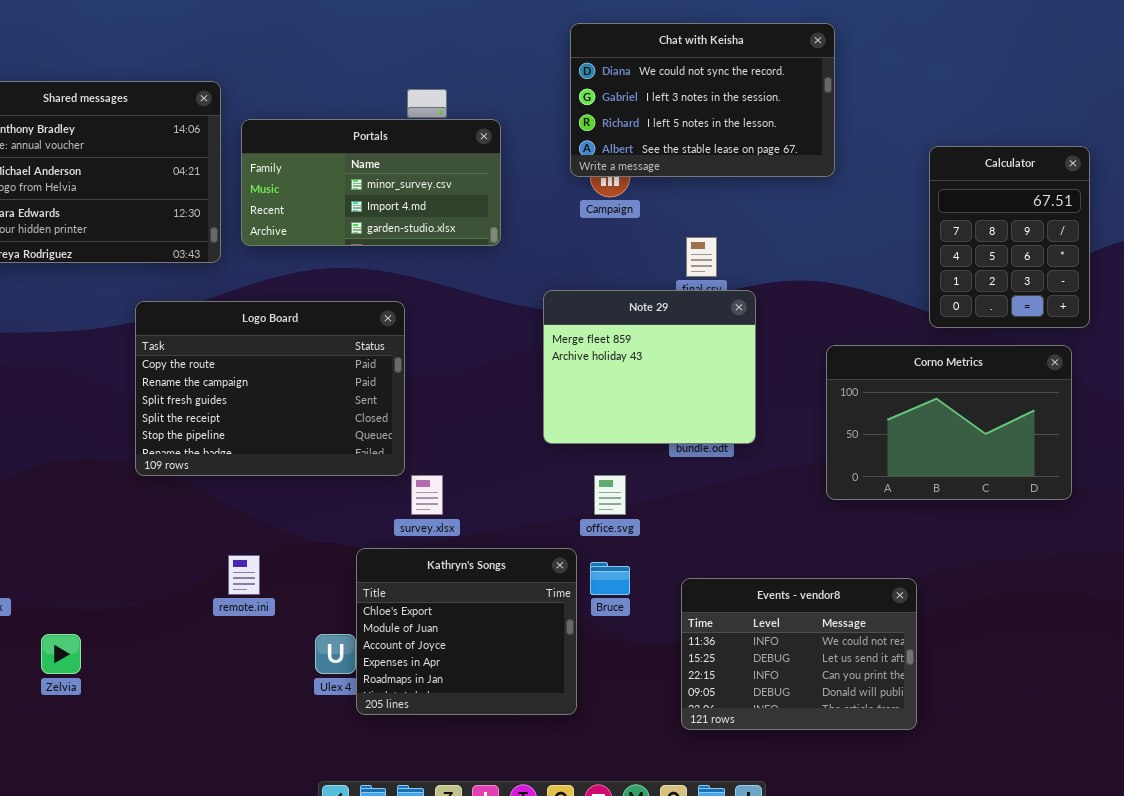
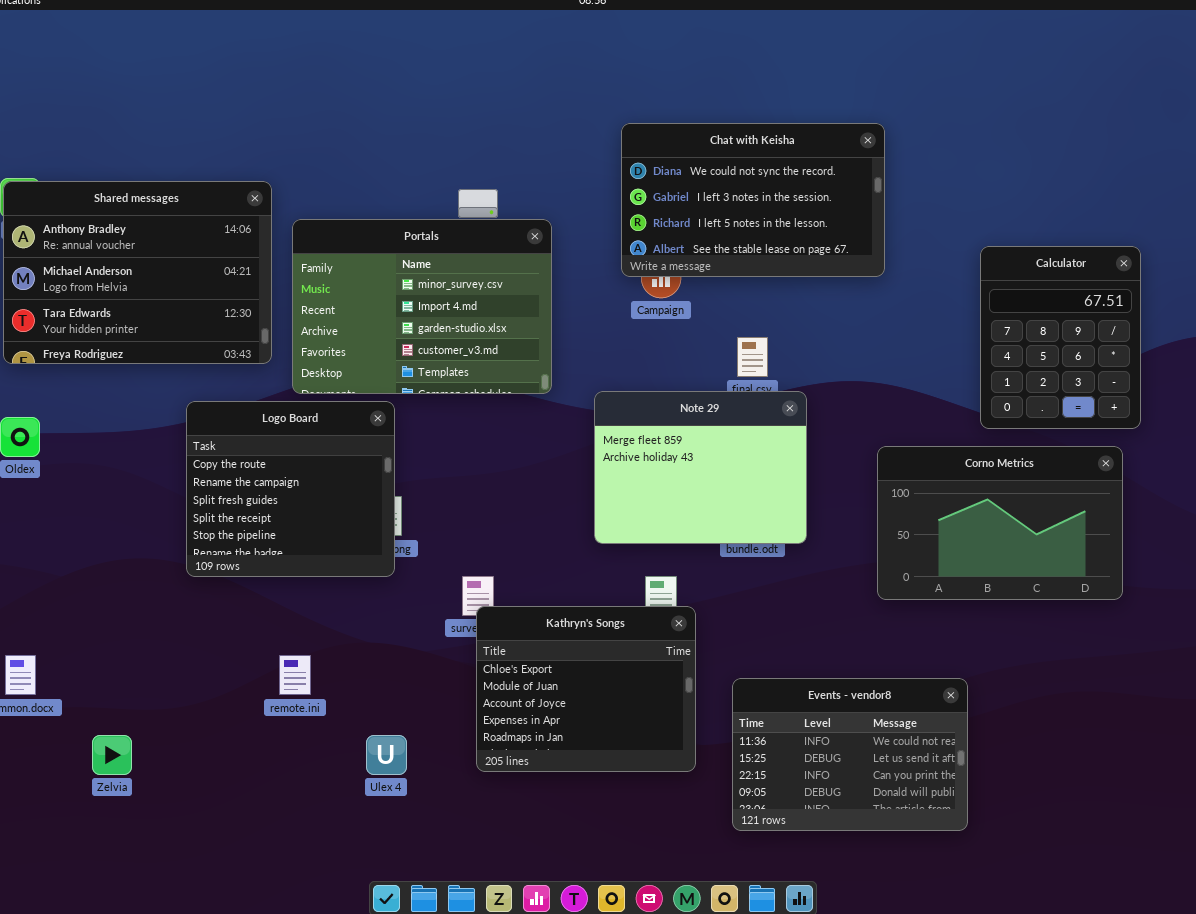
Portals: [241,119,501,246] -> [292,219,552,394], resized
Logo Board: [135,301,405,476] -> [186,401,395,577], resized
Kathryn's Songs: [356,548,577,715] -> [476,606,696,772], moved

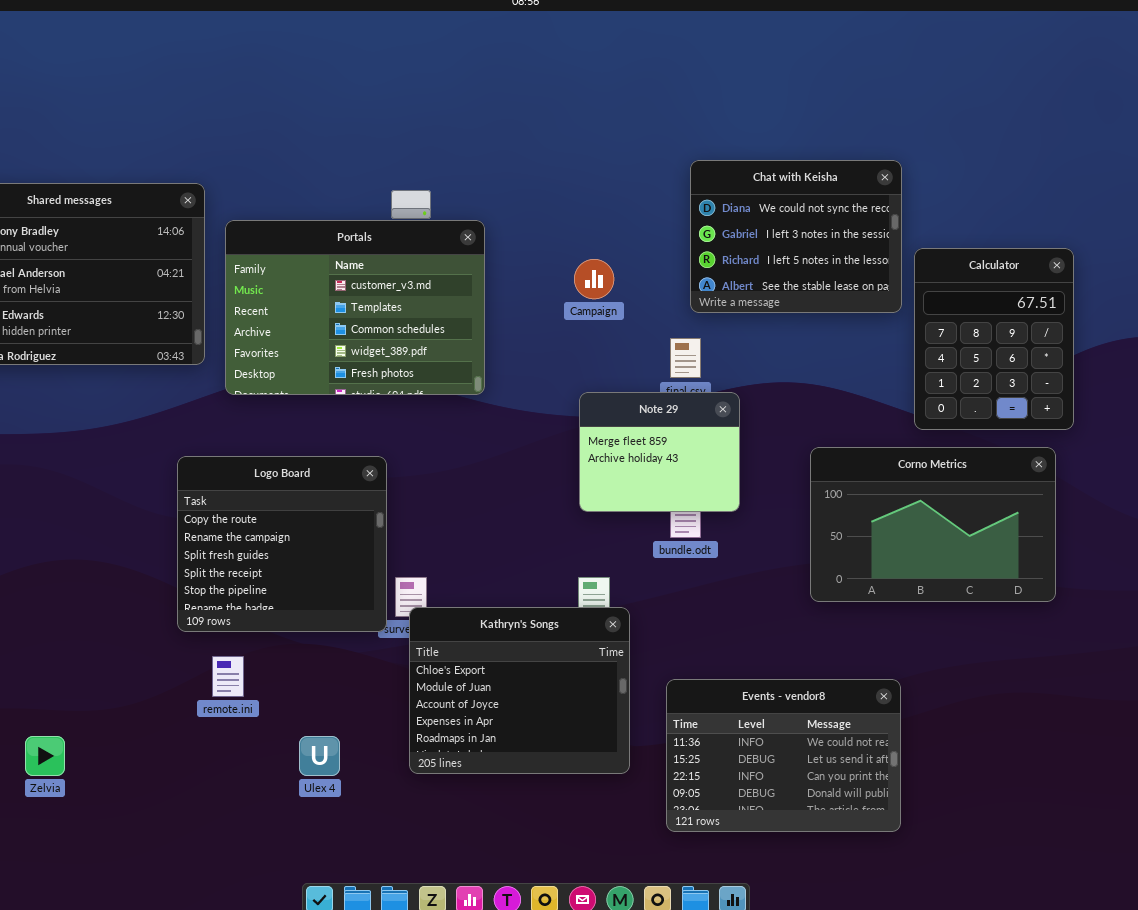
Chat with Keisha: [621,123,885,277] -> [690,160,902,313], moved, resized
Portals: [292,219,552,394] -> [225,220,485,395], scrolled down 3 rows
Note 29: [594,391,807,544] -> [579,392,740,512], resized
Logo Board: [186,401,395,577] -> [177,456,387,632], moved

